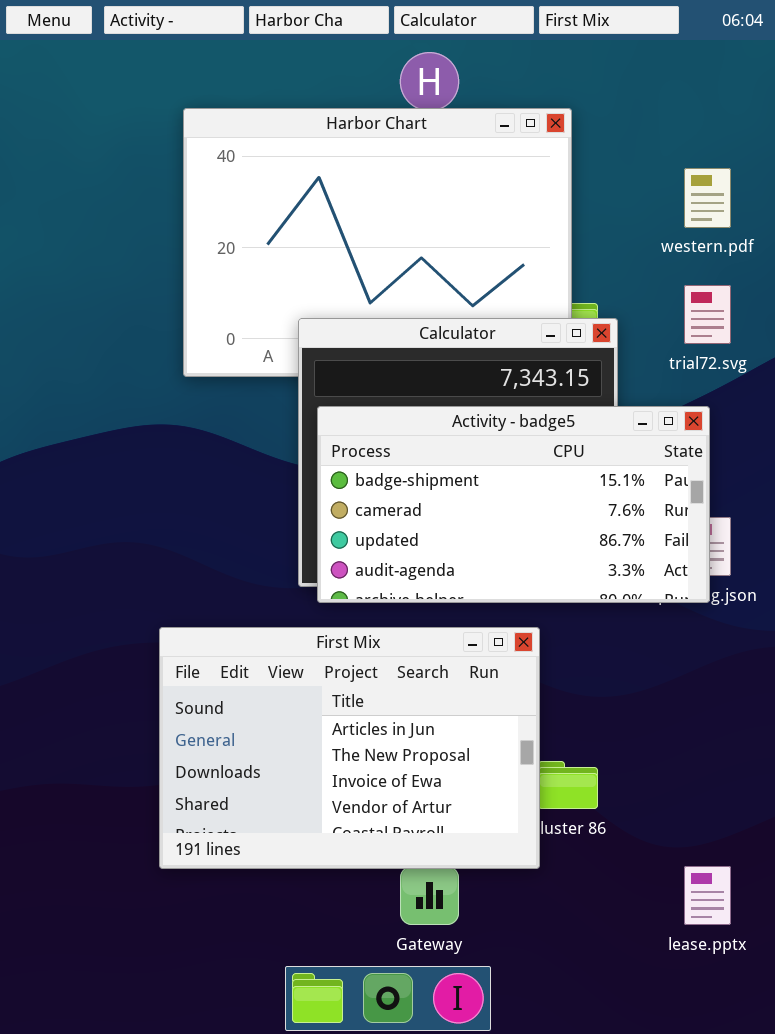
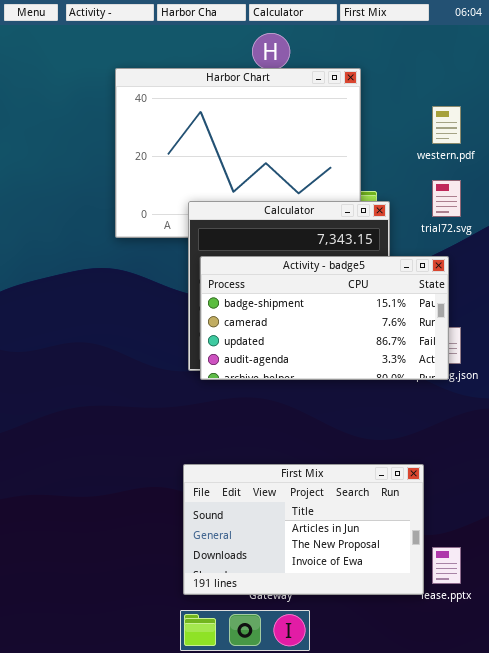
First Mix: [159,627,540,869] -> [183,464,424,595], moved, resized

